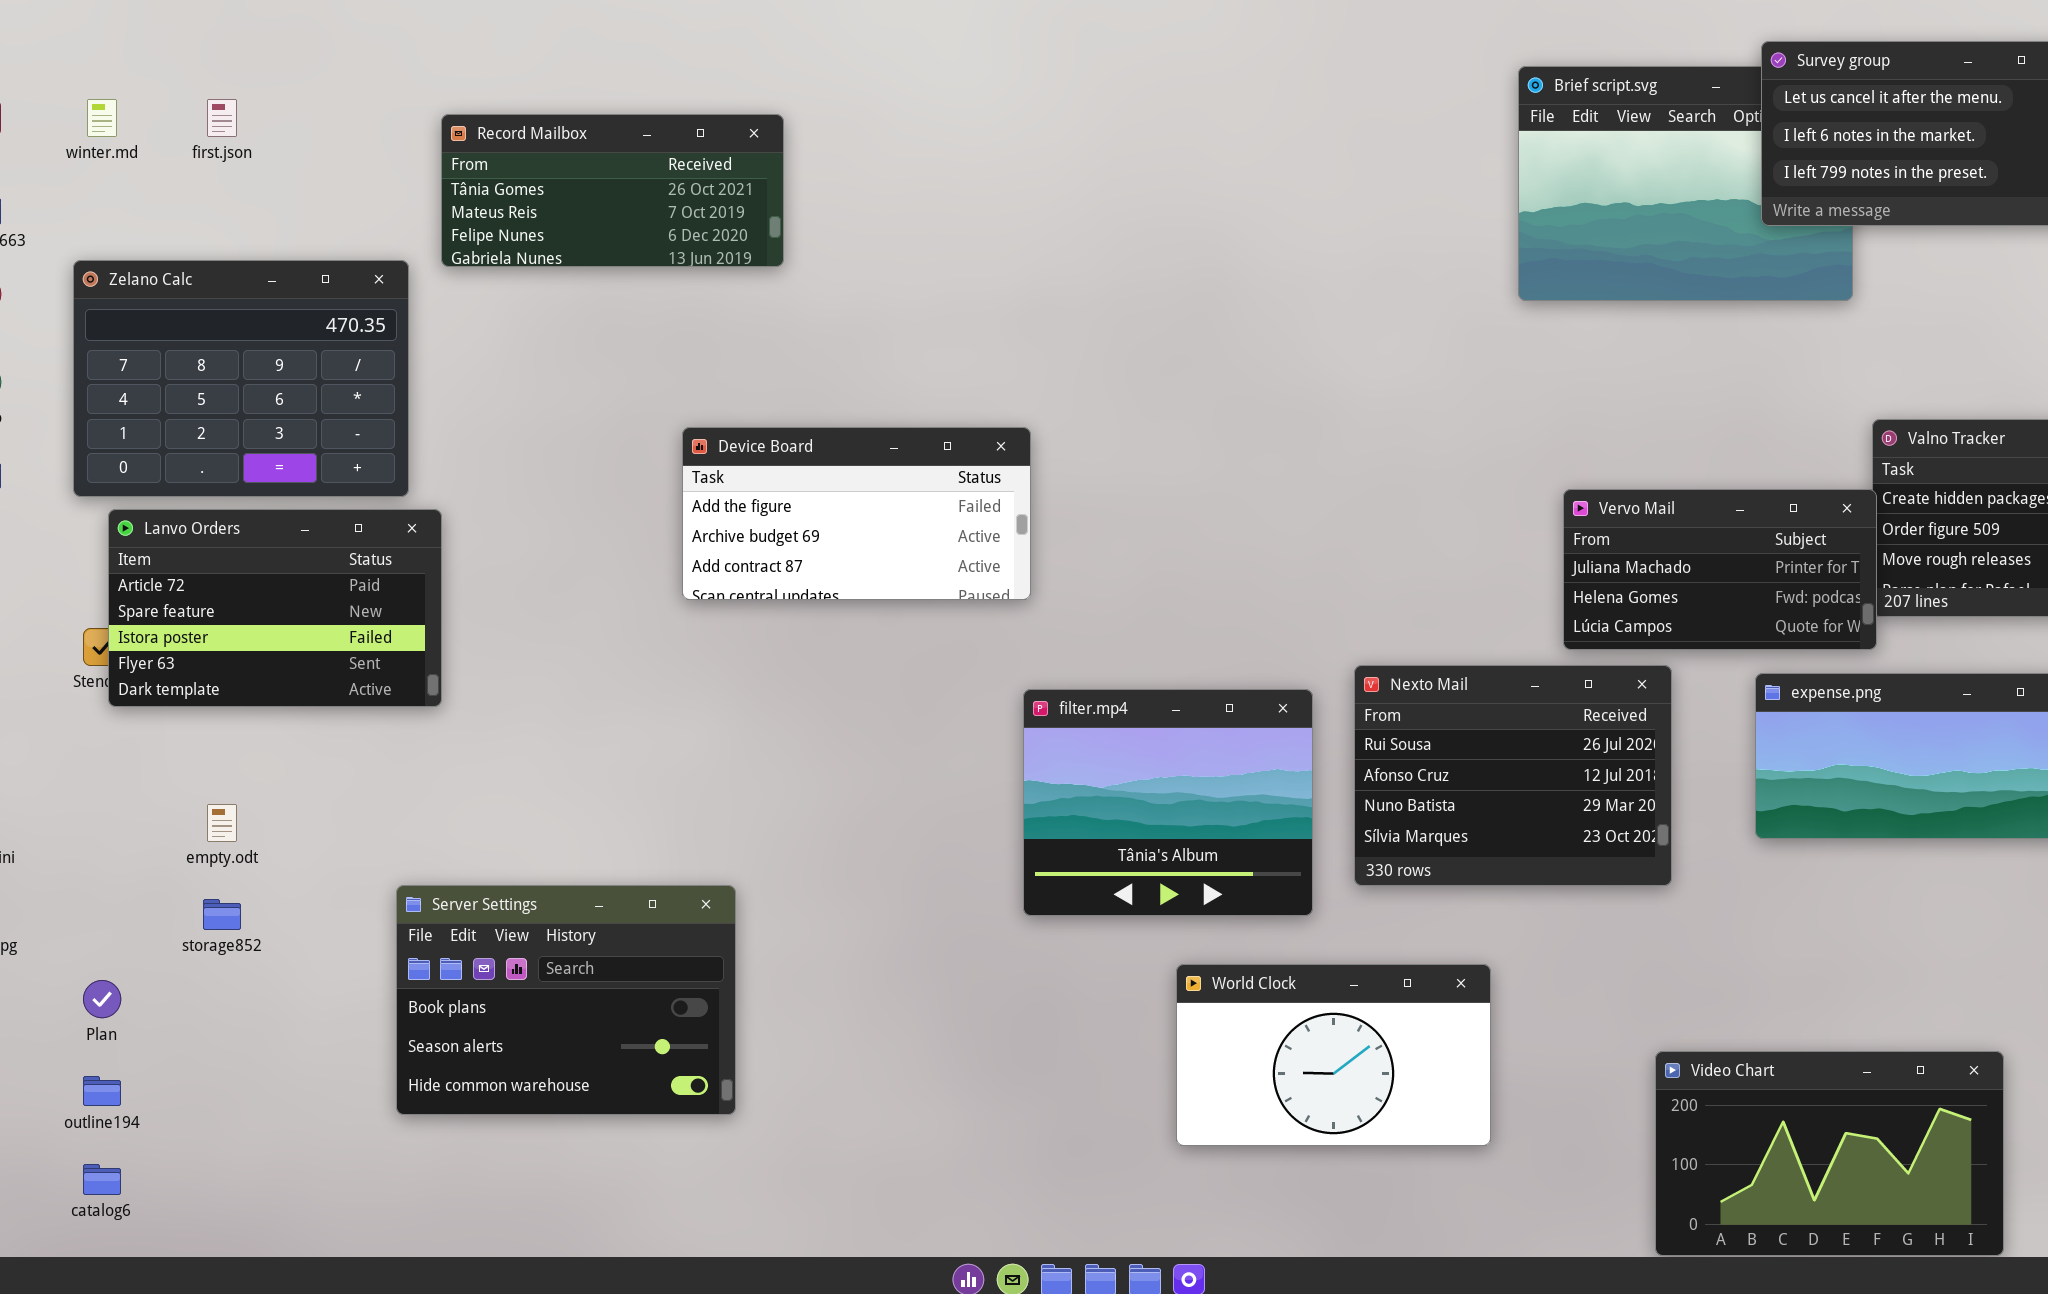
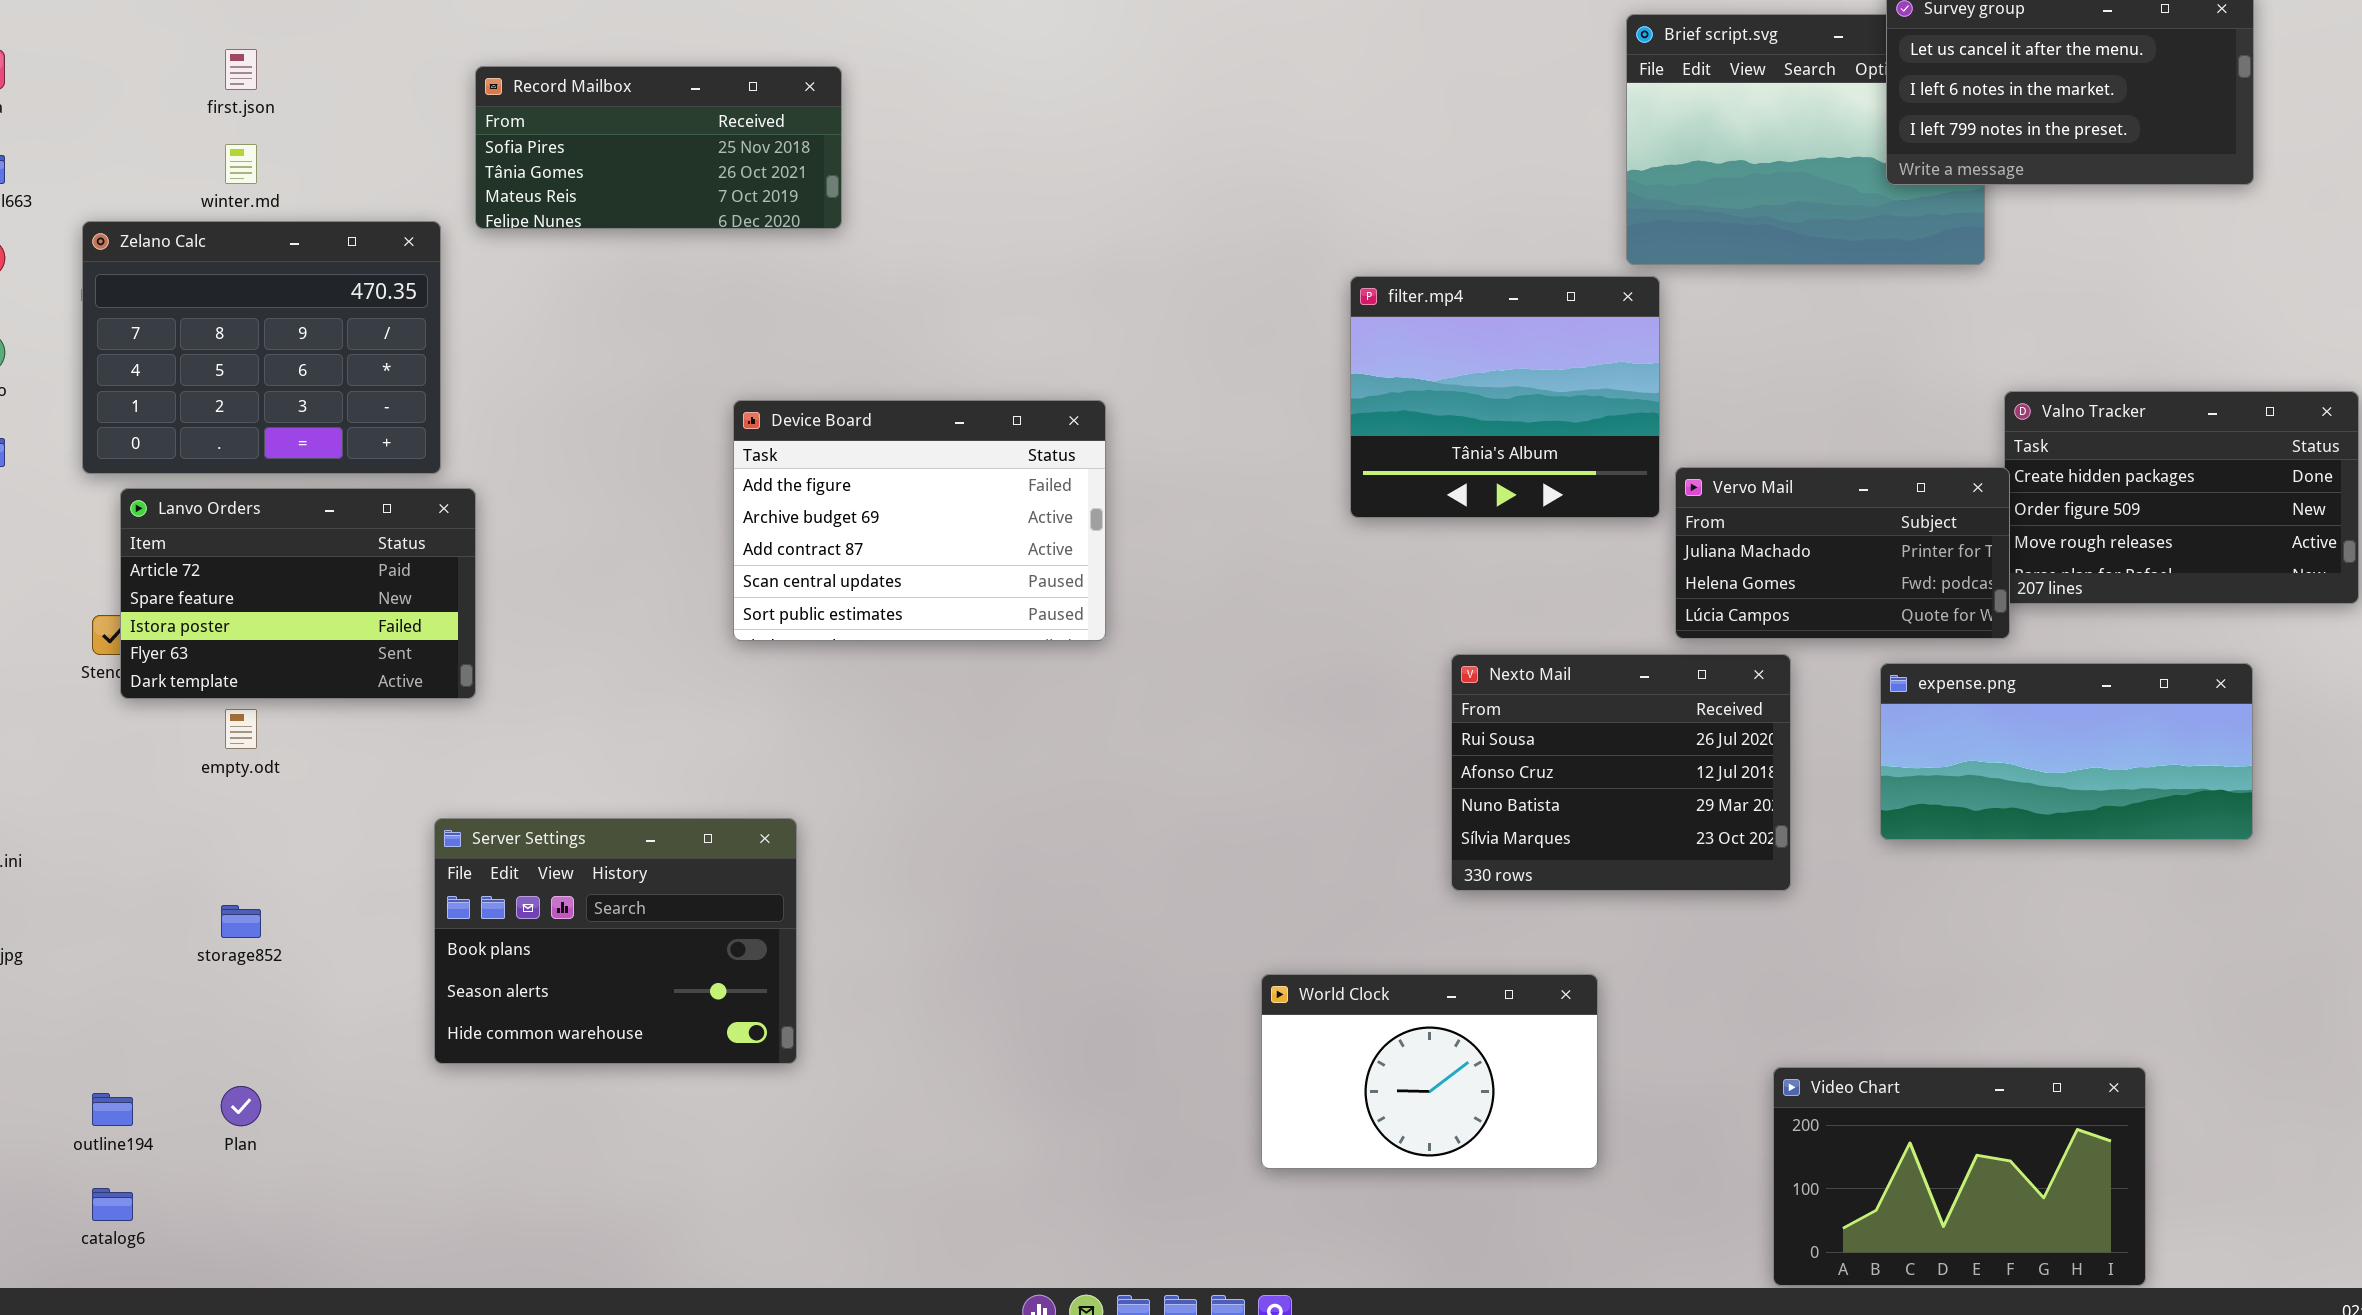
winter.md: [87,99,117,137] -> [225,144,257,184], moved
Record Mailbox: [441,114,784,267] -> [475,66,842,229], scrolled up 1 row
Device Board: [682,427,1031,600] -> [733,400,1106,641], resized
filter.mp4: [1023,689,1313,916] -> [1350,276,1660,518], moved
empty.odt: [207,804,237,842] -> [225,709,257,749], moved
Server Settings: [396,885,736,1115] -> [434,818,797,1064], moved
Plan: [83,980,121,1018] -> [221,1086,261,1126], moved

